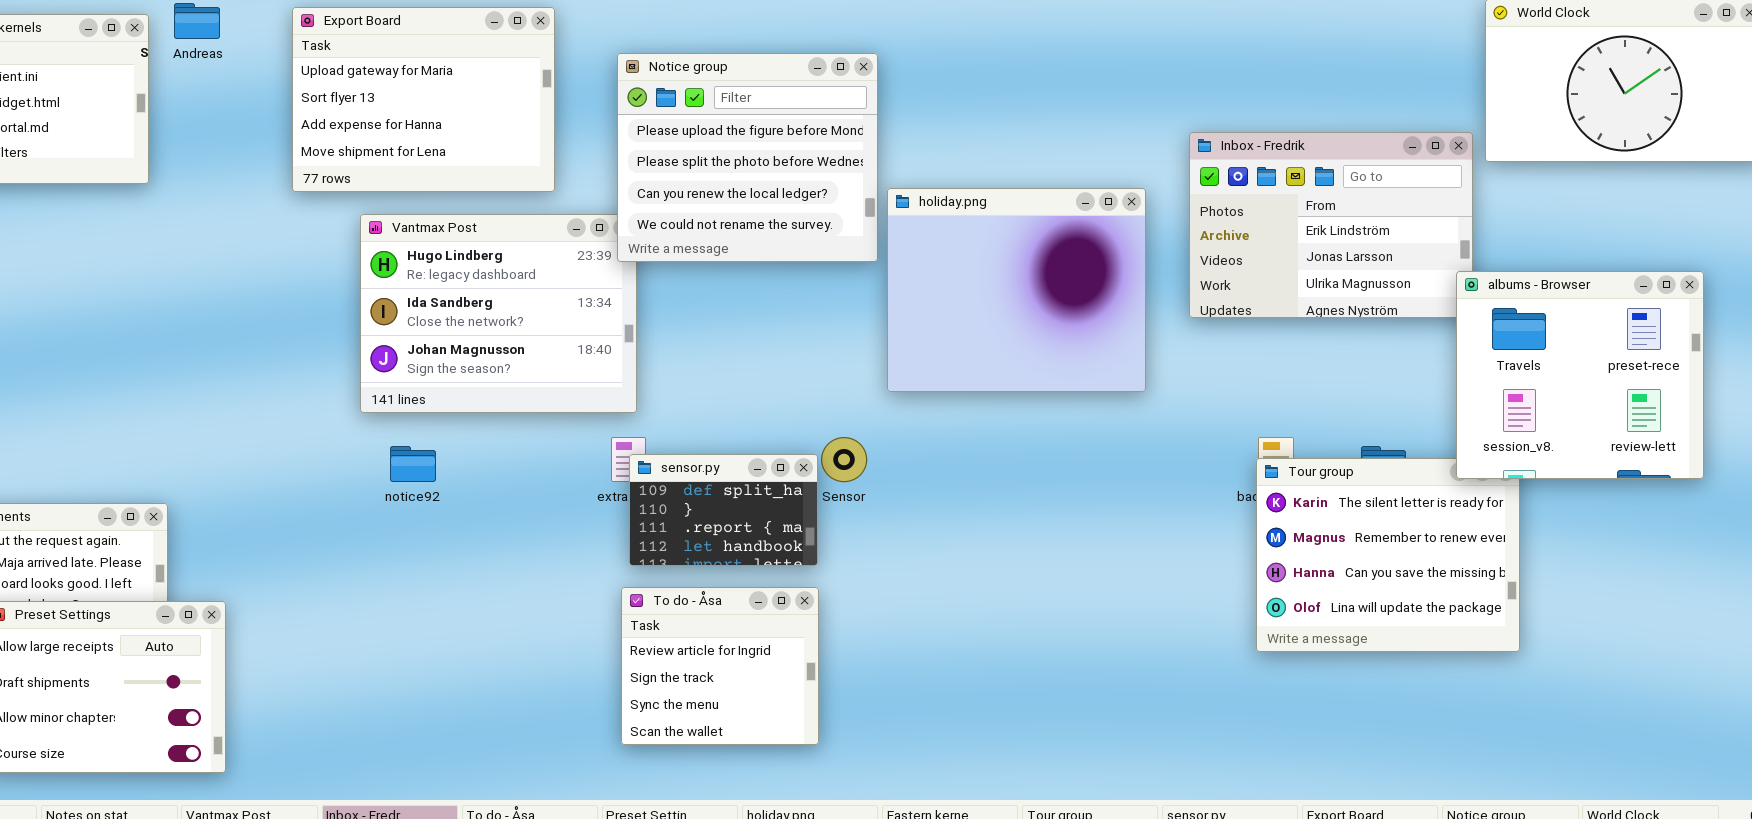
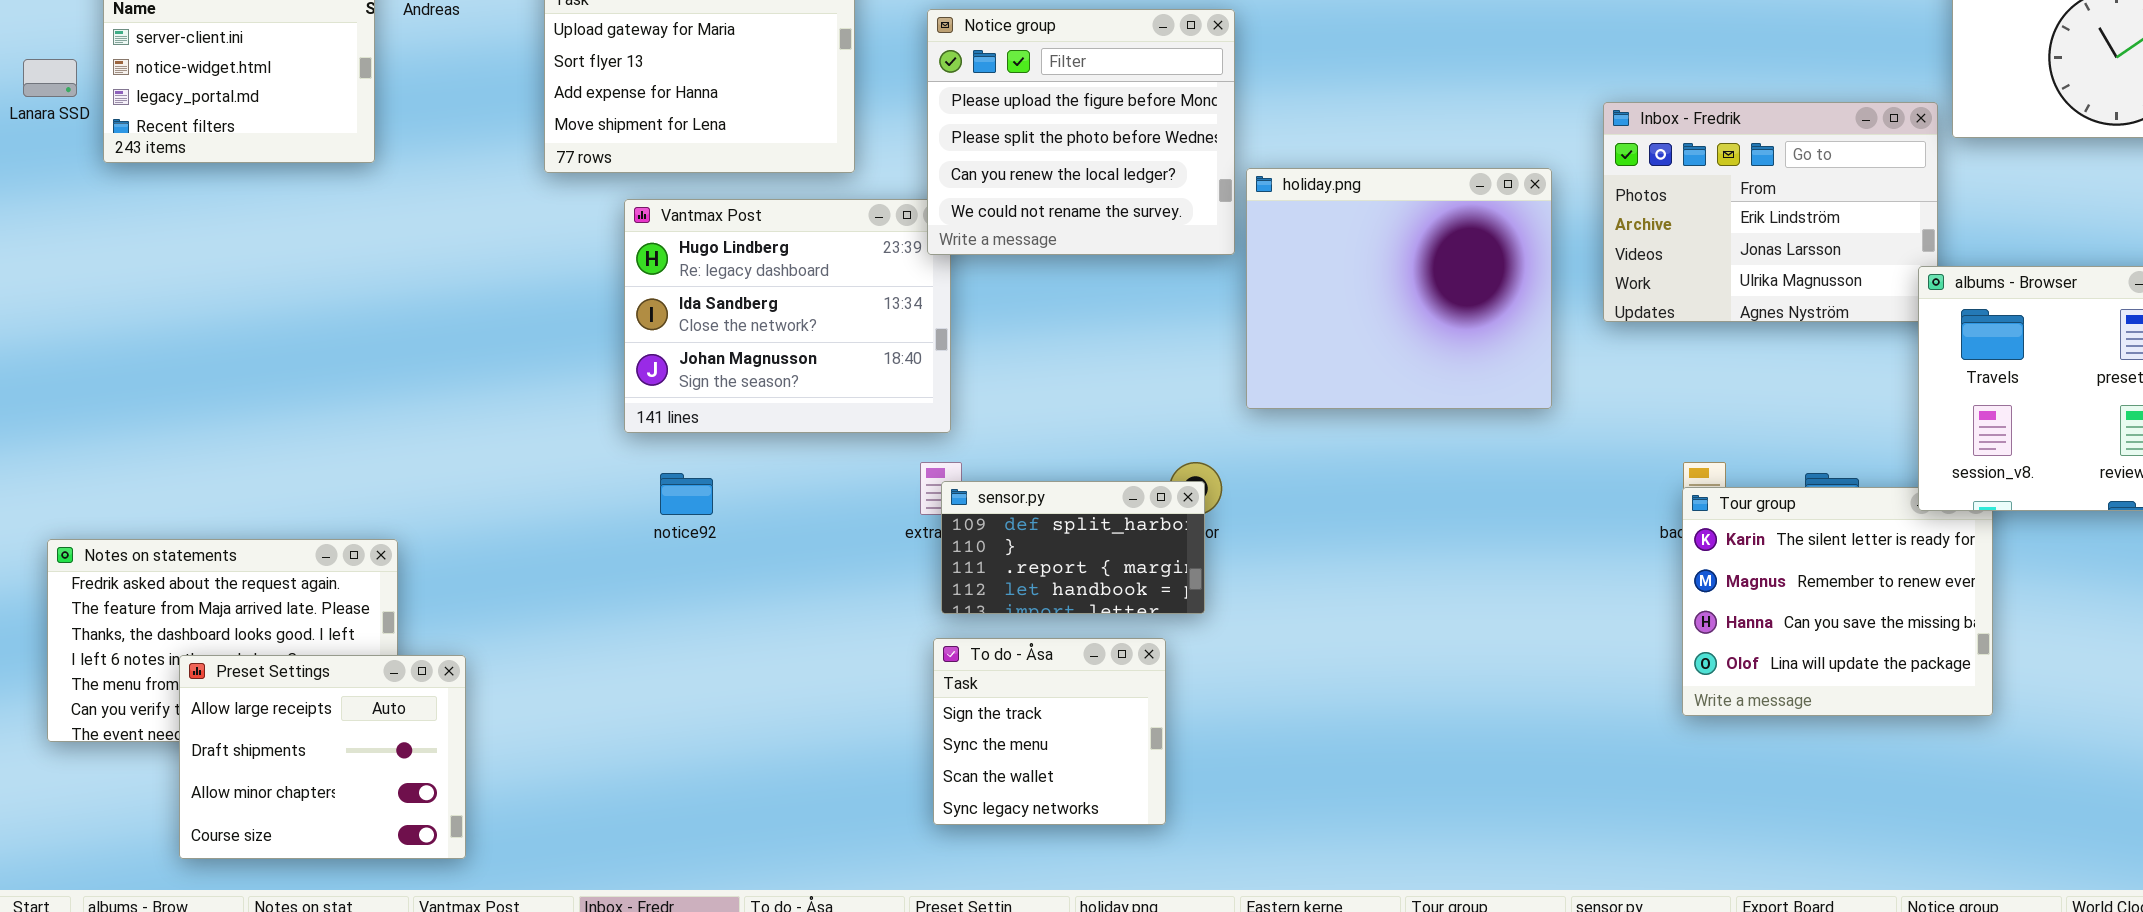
sensor.py: [629,454,818,566] -> [941,481,1205,614], resized
To do - Åsa: [621,587,819,745] -> [933,638,1166,825], scrolled down 1 row

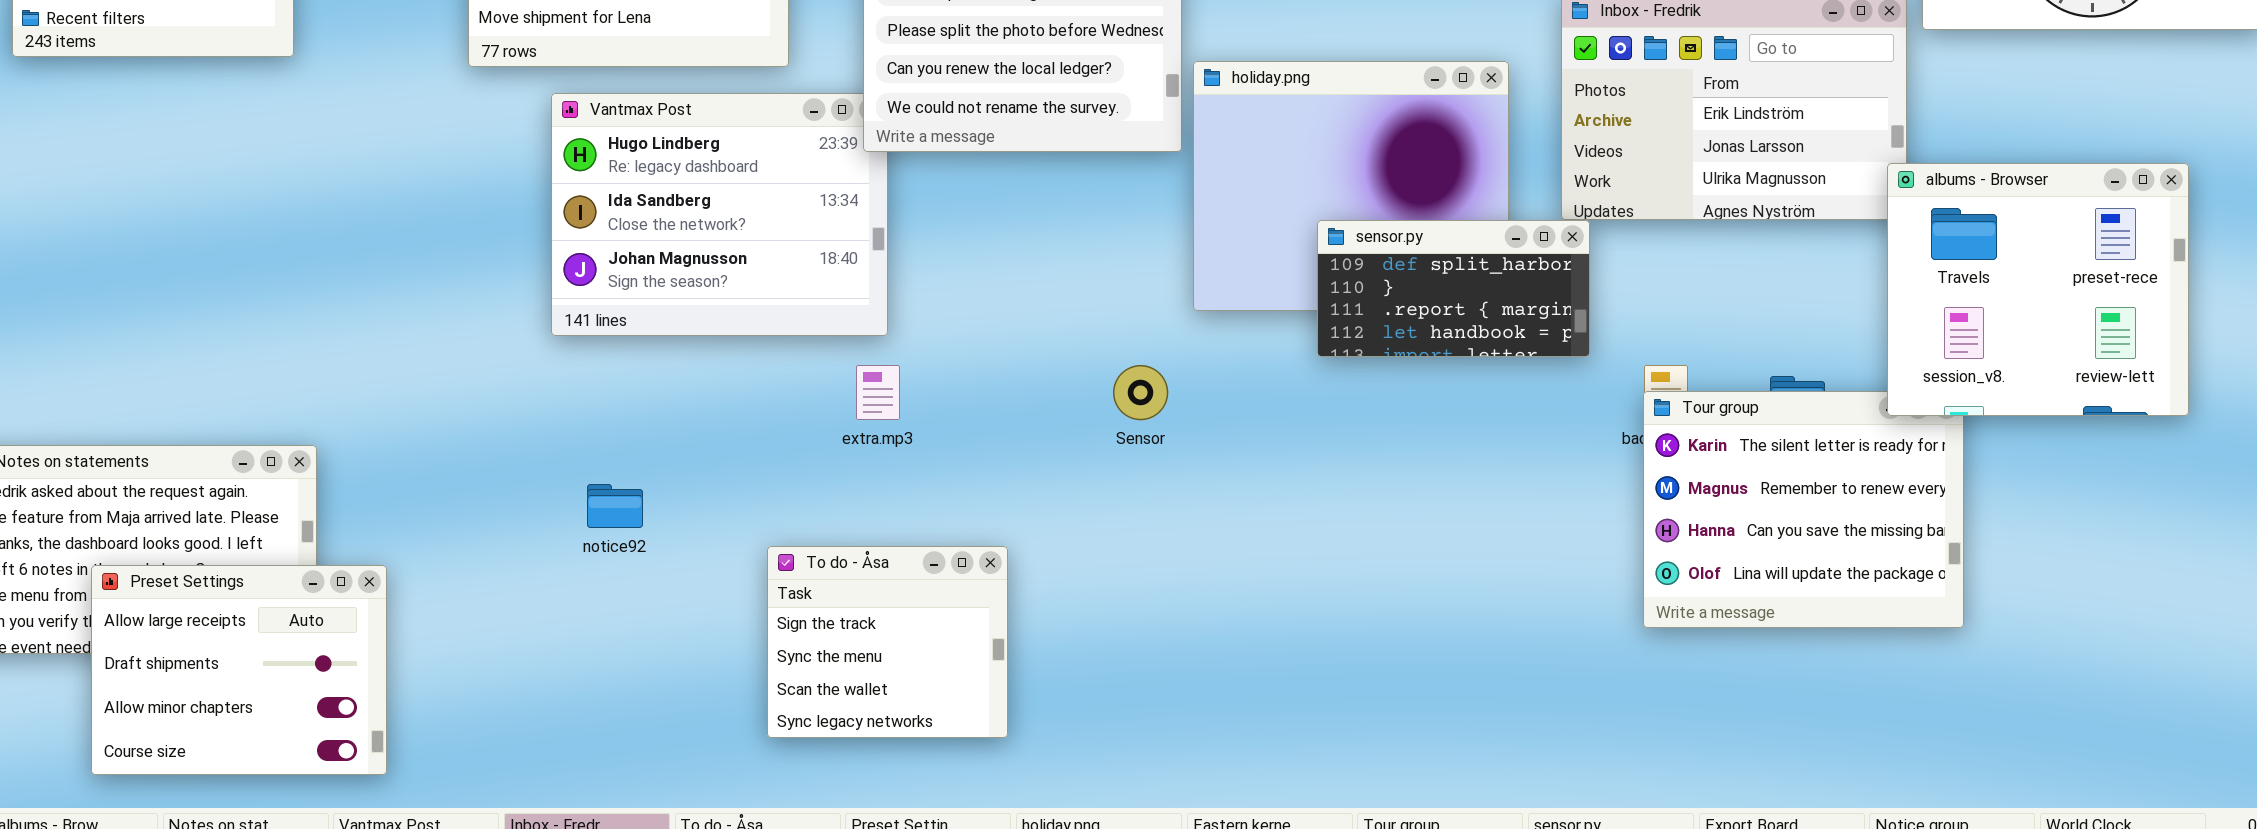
notice92: [660,473,713,515] -> [587,484,643,528], moved
sensor.py: [941,481,1205,614] -> [1317,220,1590,357], moved
To do - Åsa: [933,638,1166,825] -> [767,546,1008,738], moved

